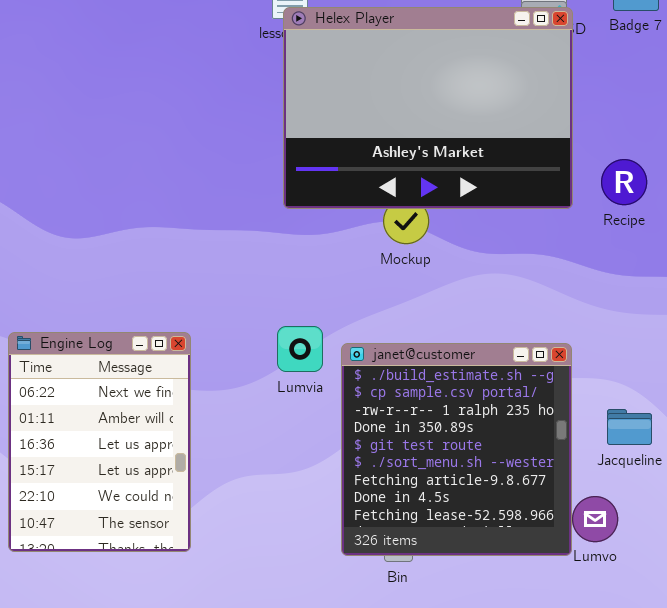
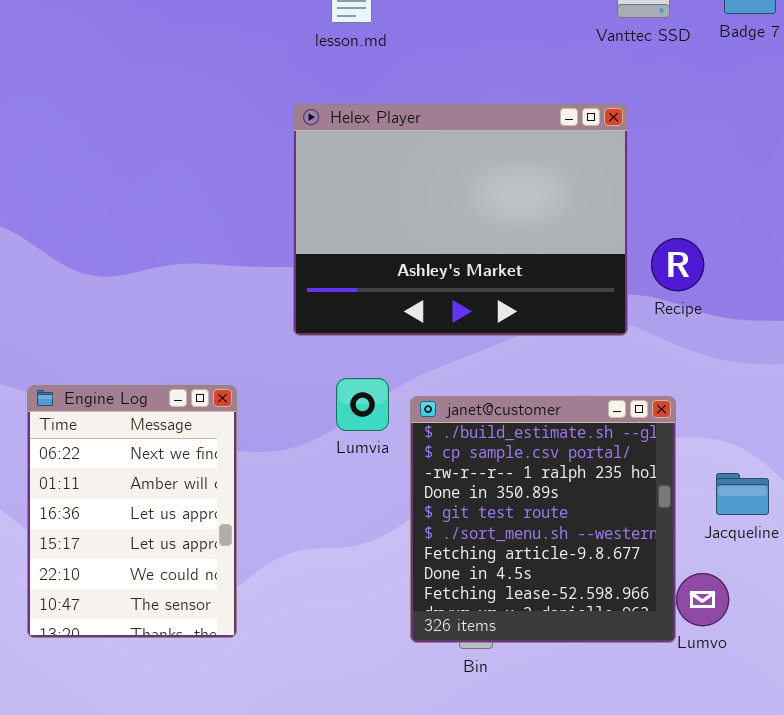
Helex Player: [283,7,573,209] -> [293,104,628,336], moved
Recipe: [601,159,647,205] -> [651,238,704,291], moved

